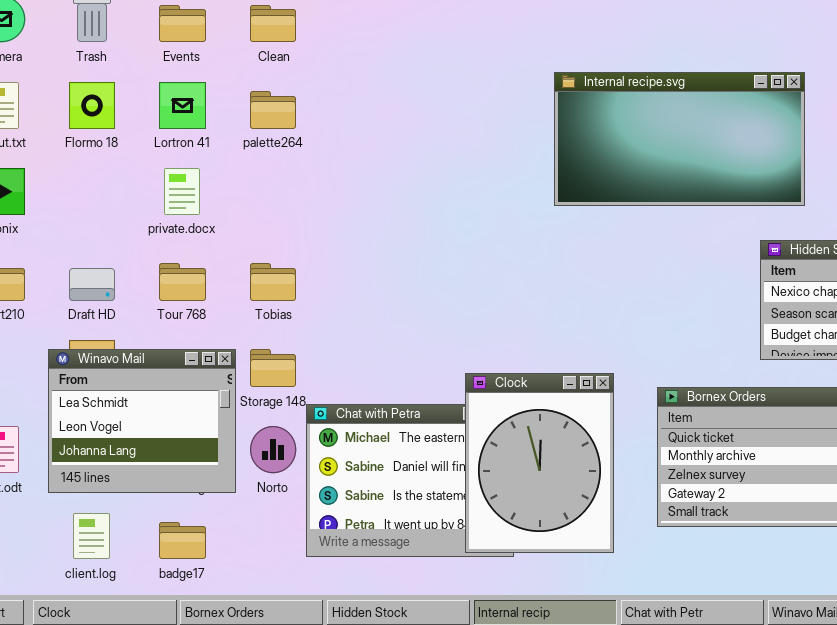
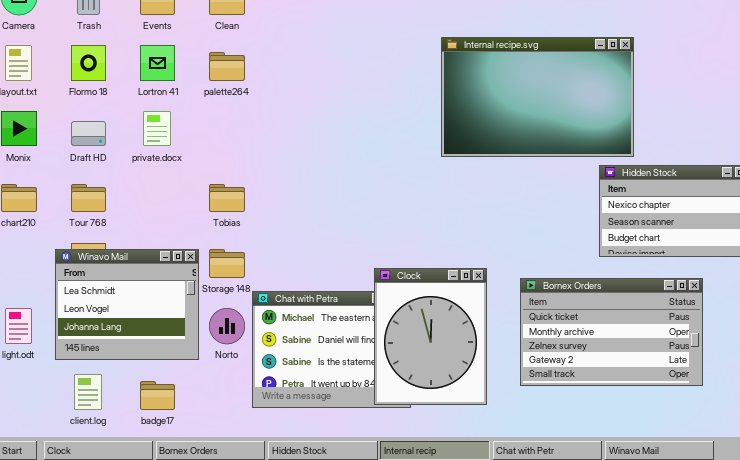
Internal recipe.svg: [554,72,805,206] -> [441,37,634,157], resized
Tour 768: [159,263,206,301] -> [71,184,106,212], moved
Draft HD: [69,268,115,301] -> [71,121,106,146], moved

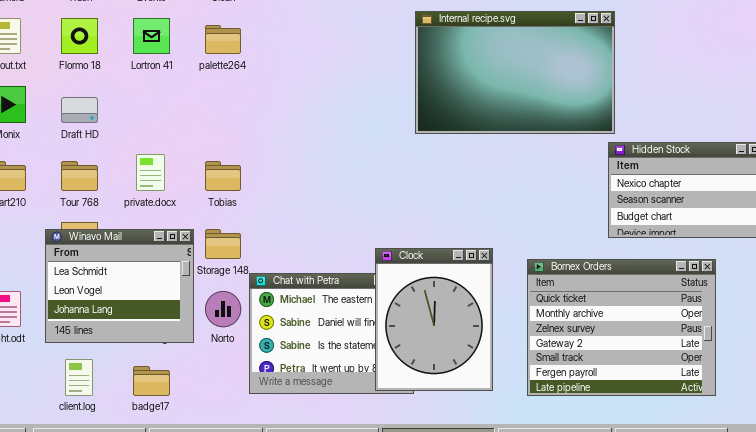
Internal recipe.svg: [441,37,634,157] -> [415,11,615,134], moved
private.docx: [143,111,171,146] -> [136,154,165,191], moved
Bornex Orders: [520,278,703,386] -> [527,259,716,396], resized

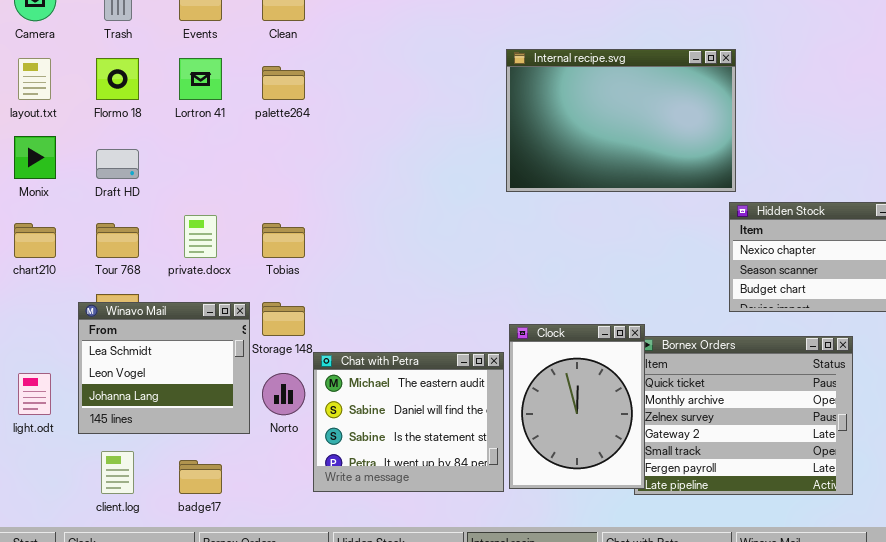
Clock: [375,248,493,391] -> [509,324,645,489], moved

